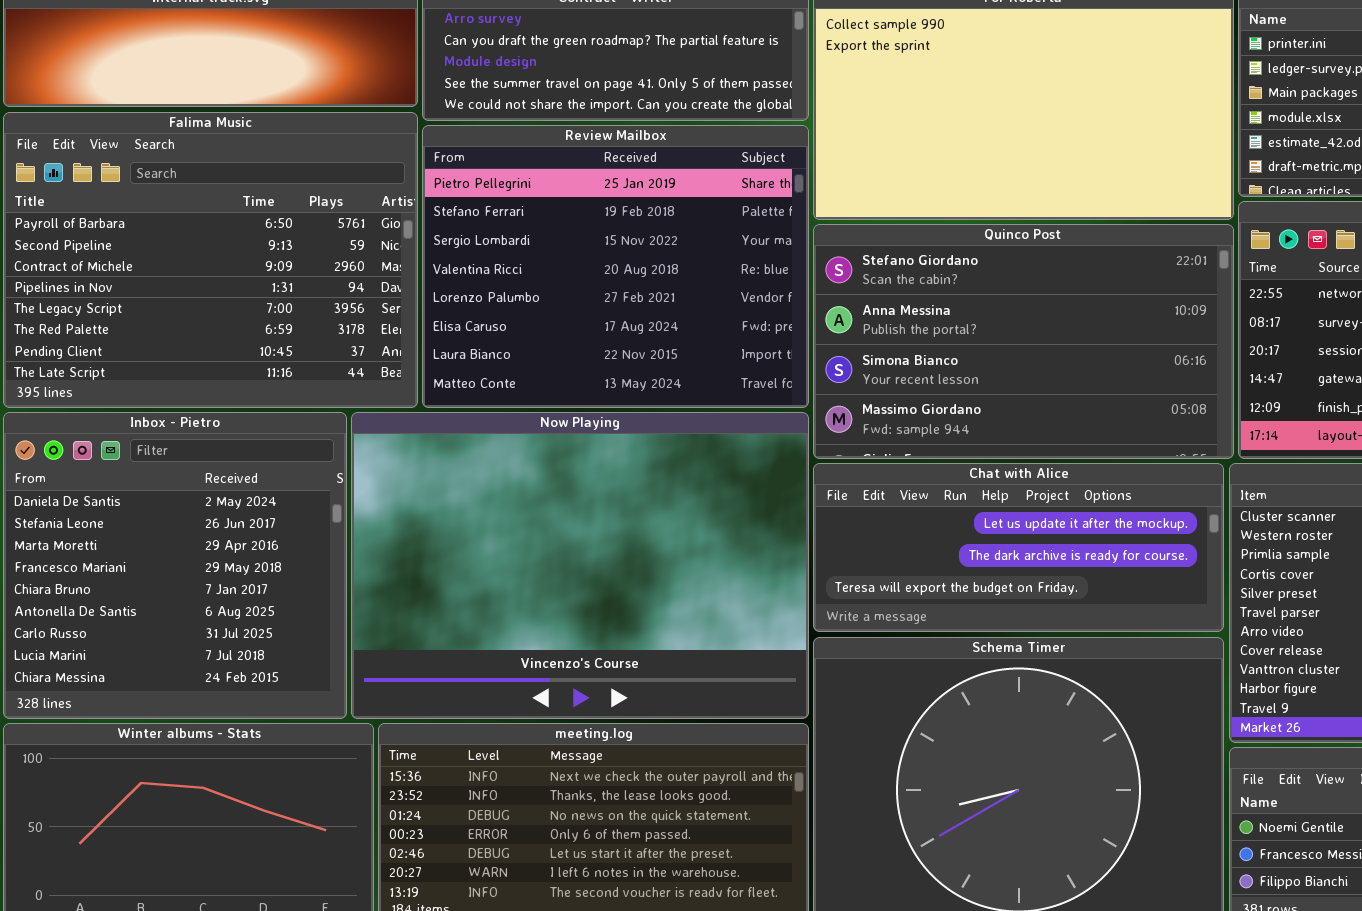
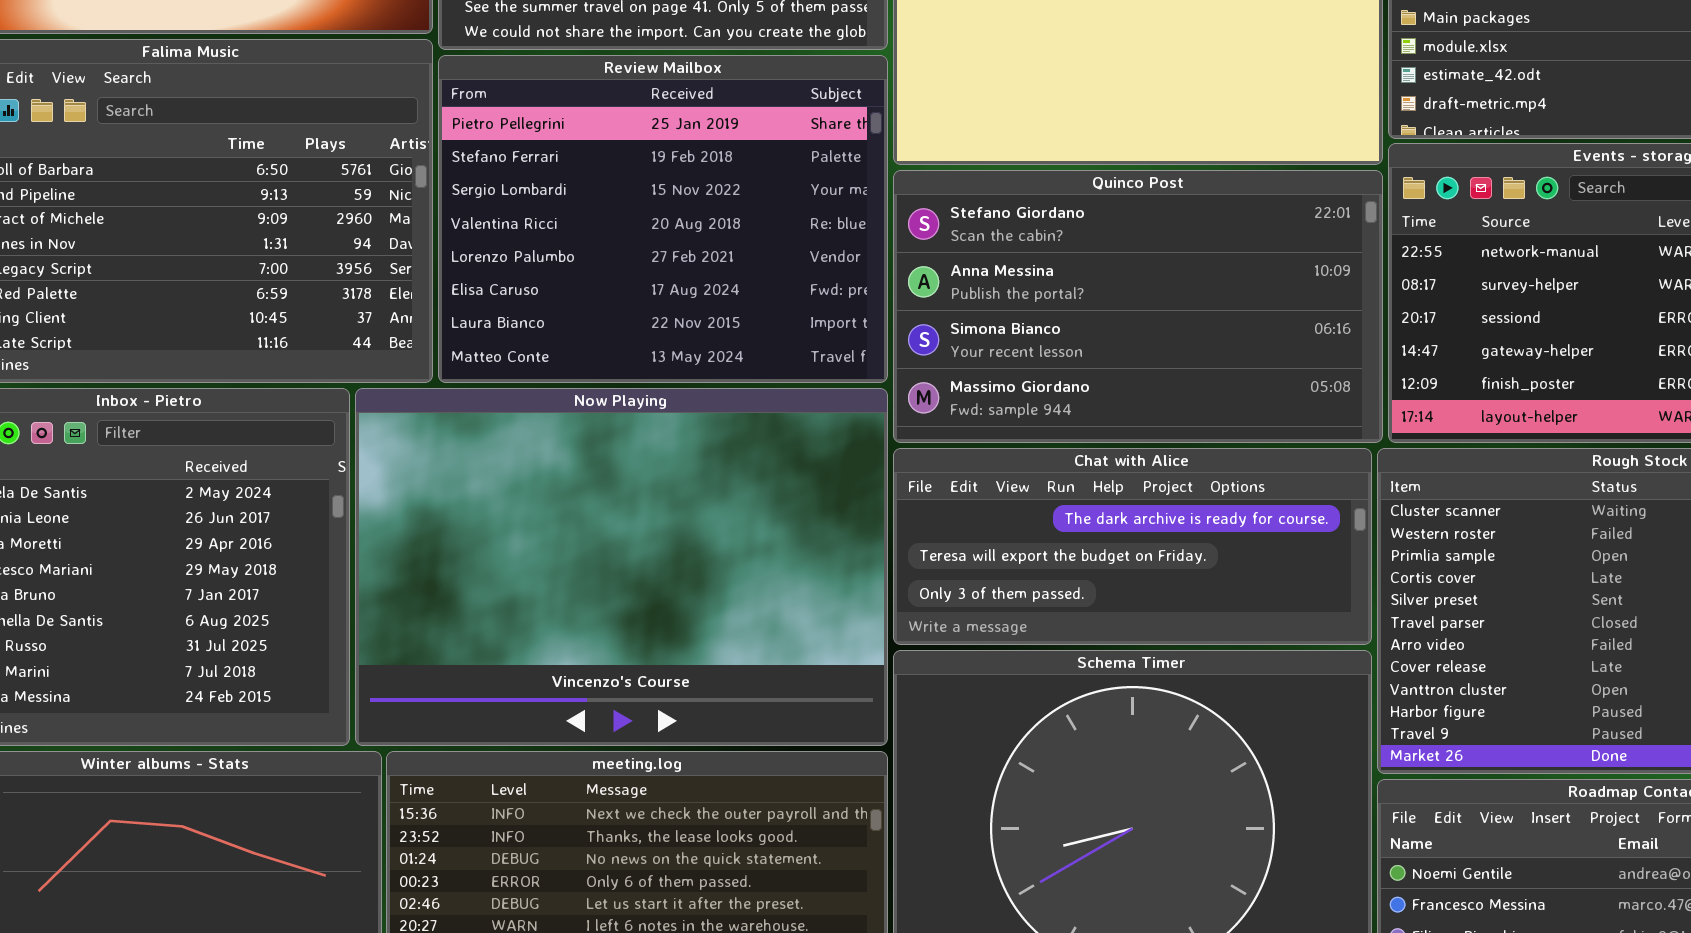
Chat with Alice: [813,463,1224,632] -> [893,448,1372,645], scrolled down 1 row

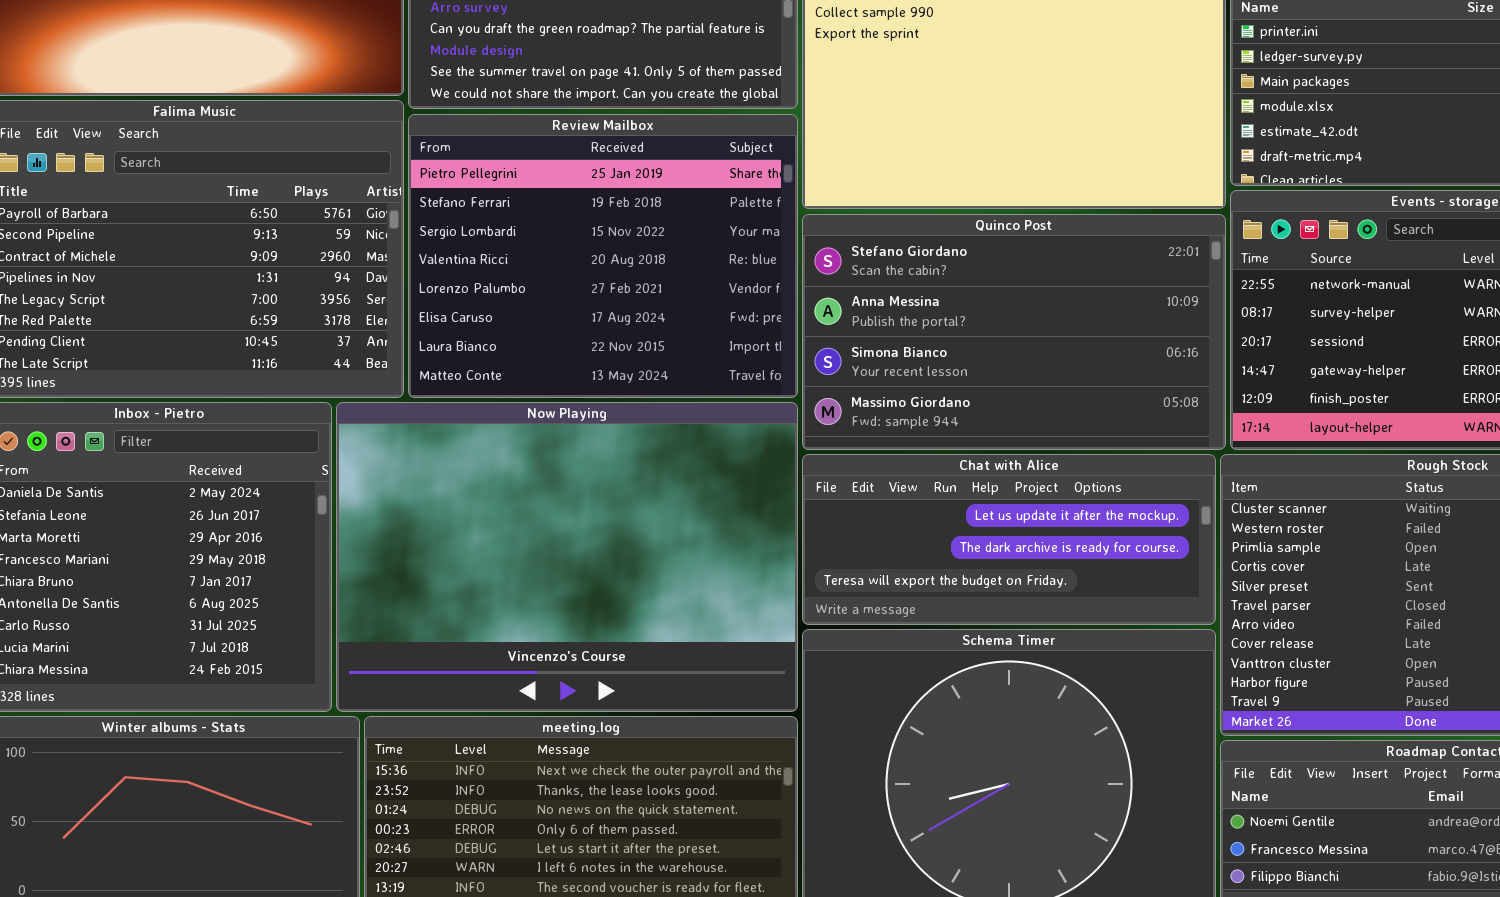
Chat with Alice: [893,448,1372,645] -> [802,454,1216,625], scrolled up 1 row

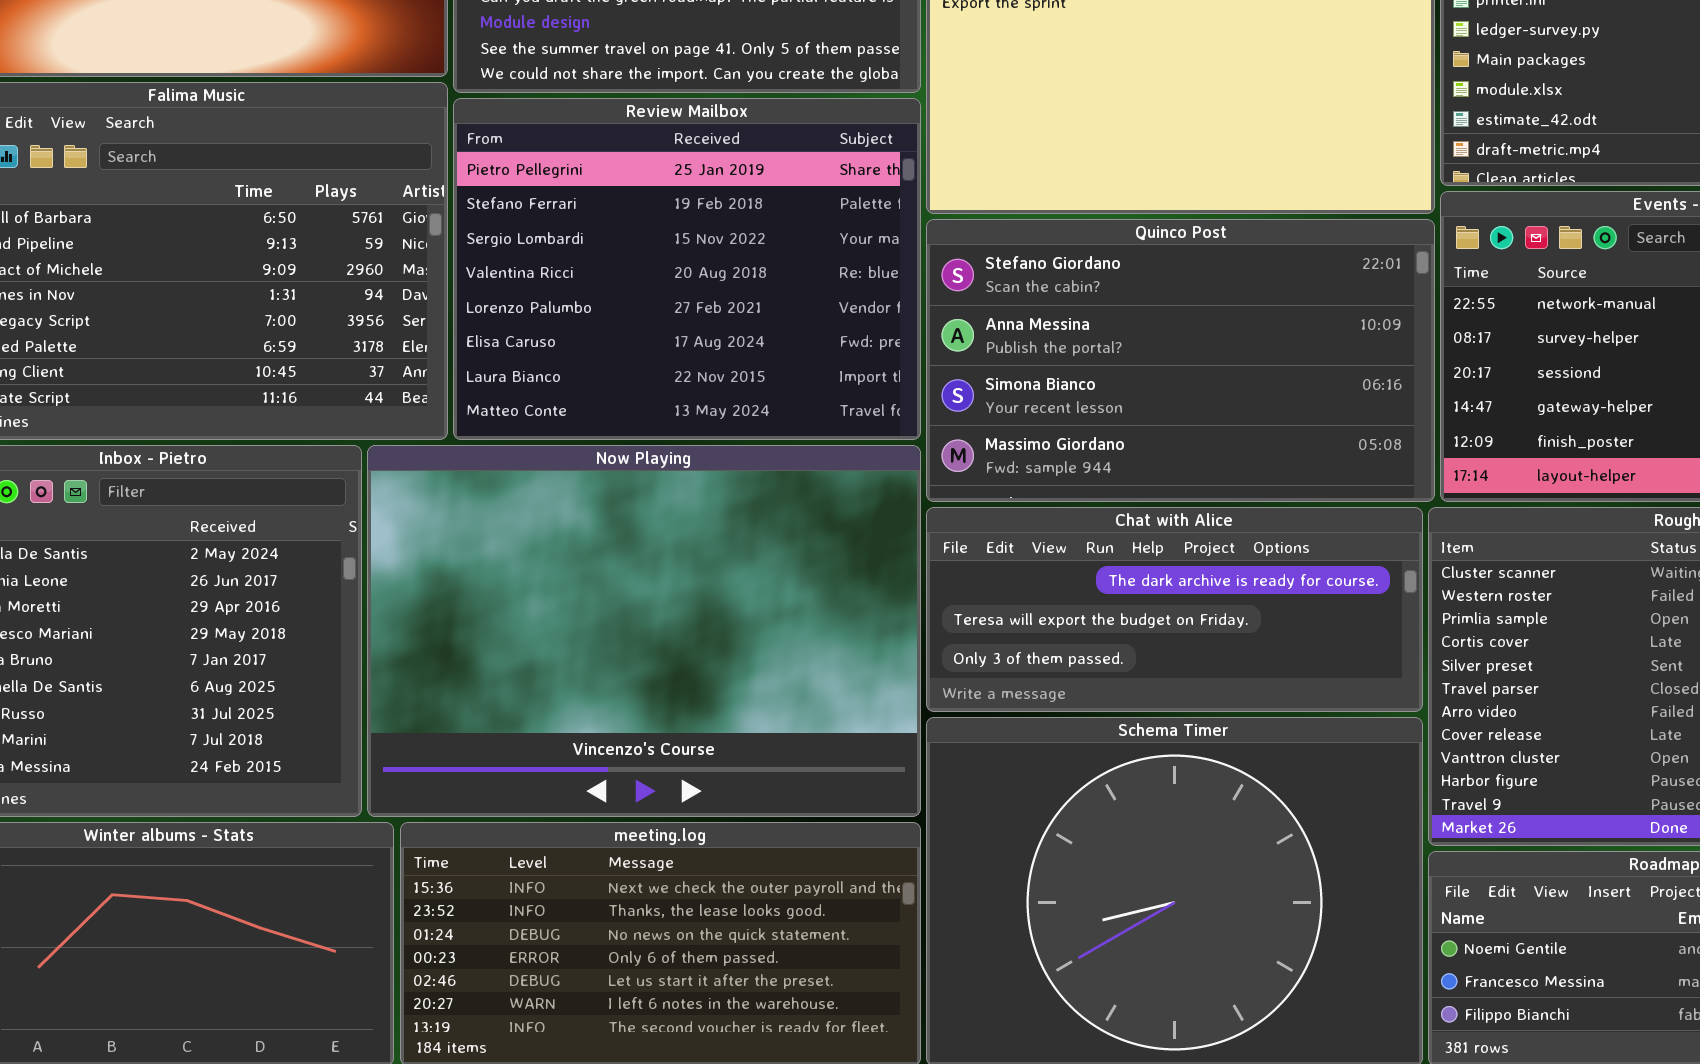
Chat with Alice: [802,454,1216,625] -> [926,507,1423,712], scrolled down 1 row

